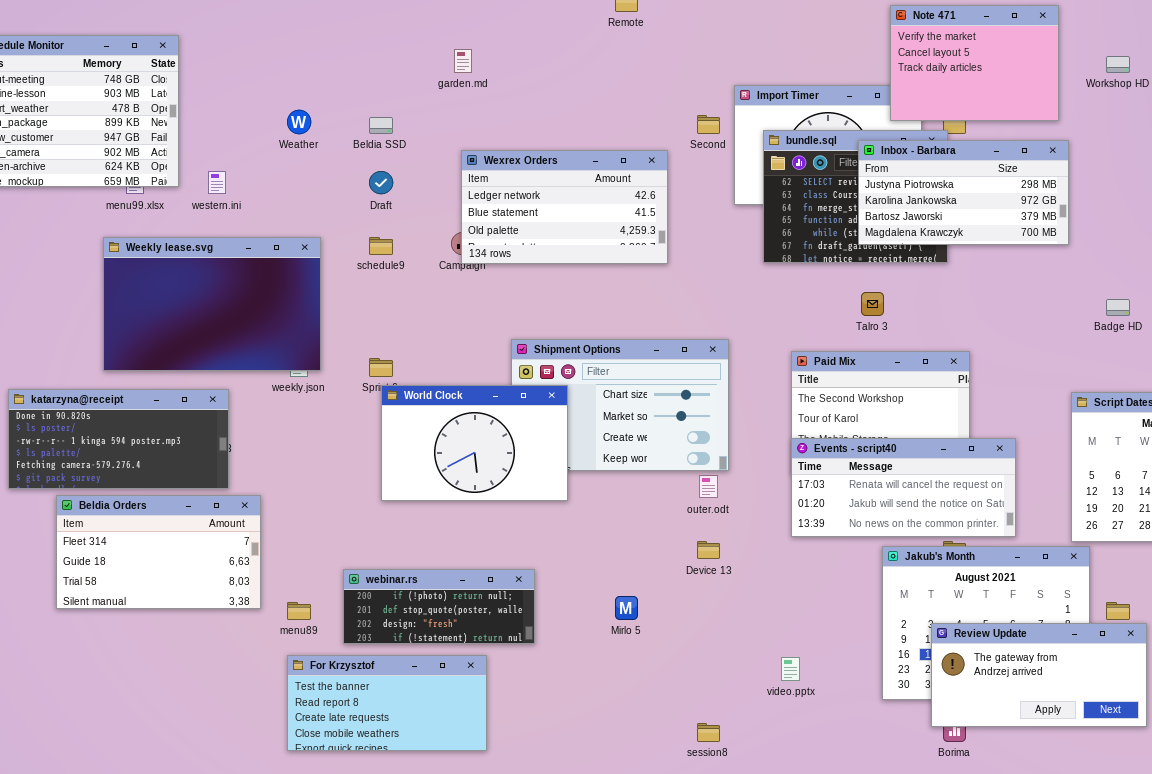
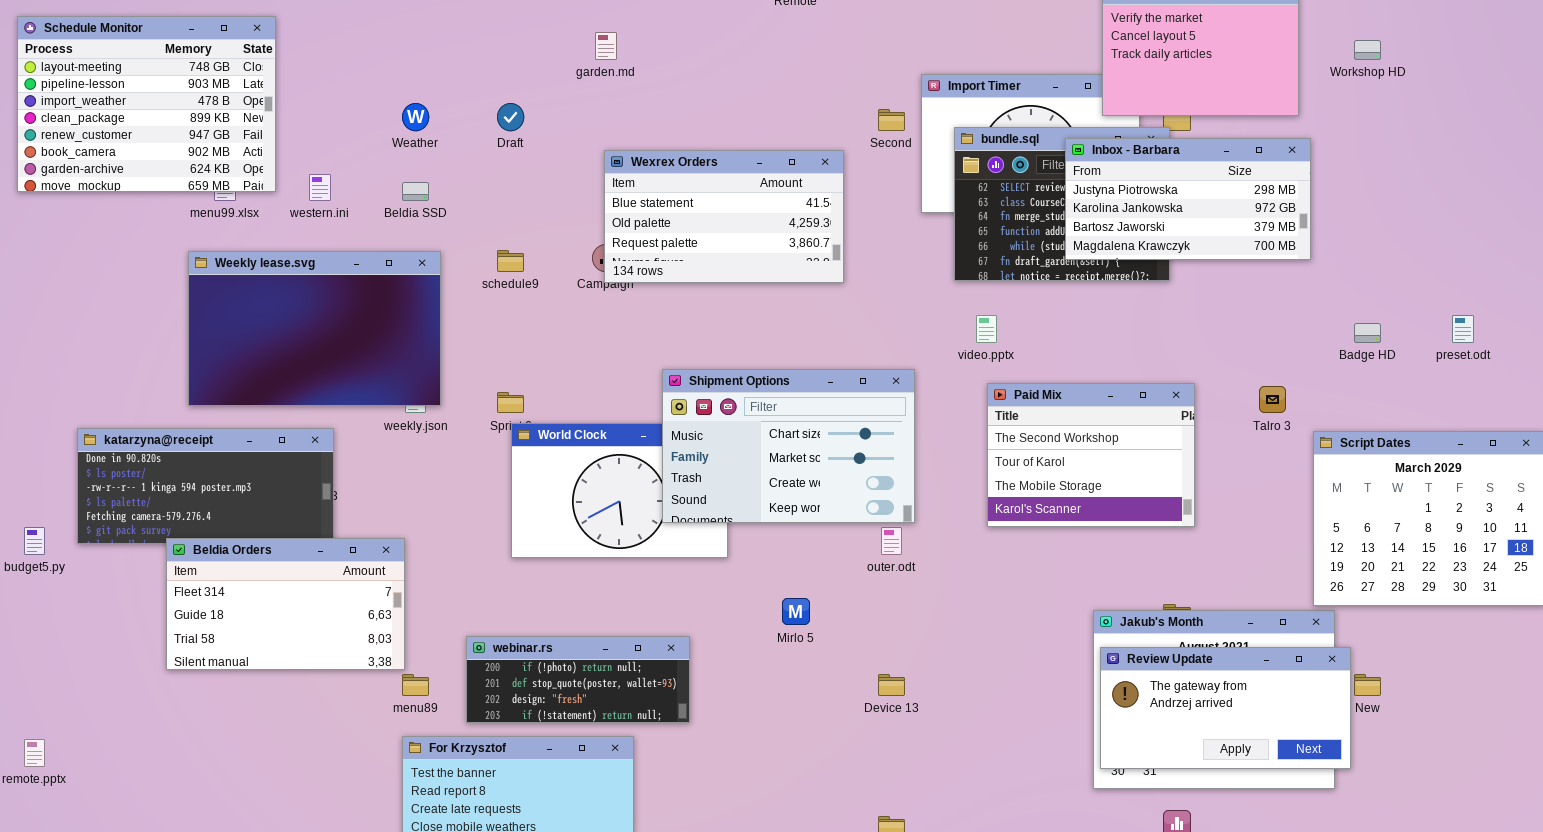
Beldia SSD: [369,117,393,134] -> [402,182,429,201], moved
Wexrex Orders: [461,150,668,264] -> [604,150,844,283], scrolled down 1 row
Draft: [369,171,393,194] -> [497,103,524,131], moved
Talro 3: [861,292,884,316] -> [1259,386,1286,413], moved
Shipment Options: [511,339,729,471] -> [662,369,915,523], raised
Events - script40: [791,438,1016,537] -> none, closed
Beldia Orders: [56,495,261,609] -> [166,538,405,670], moved
Device 13: [697,541,720,559] -> [878,674,905,696], moved
Mirlo 5: [615,596,638,620] -> [782,598,810,625], moved
Review Update: [931,623,1147,727] -> [1100,647,1351,769], moved
video.pptx: [781,657,800,681] -> [976,315,997,343], moved

